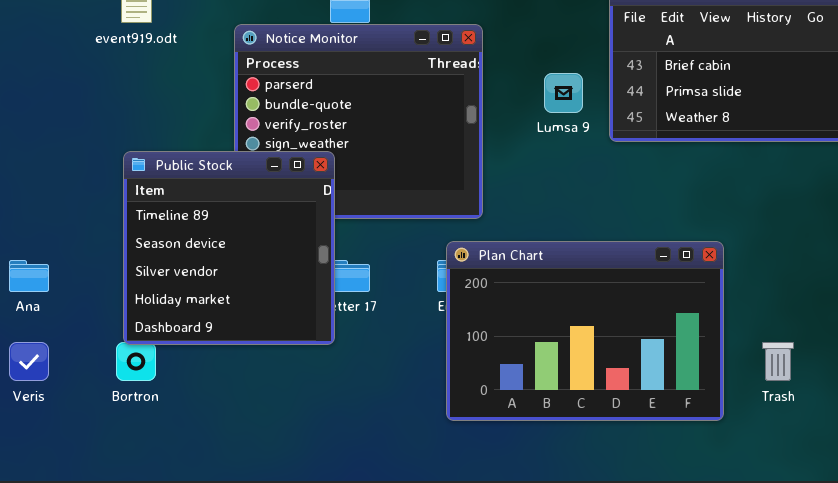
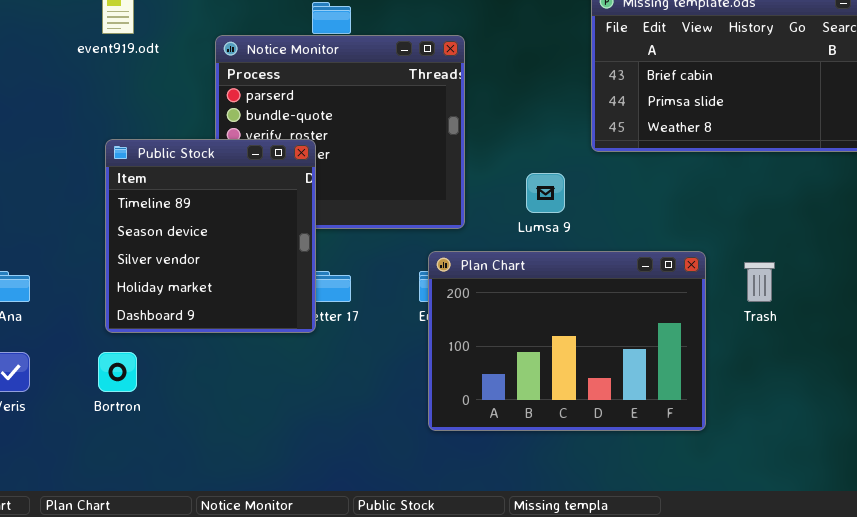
Lumsa 9: [544,73,583,113] -> [526,173,565,213], moved
Public Stock: [123,151,335,345] -> [105,139,316,333], moved
Trash: [762,342,794,381] -> [744,262,775,302], moved

